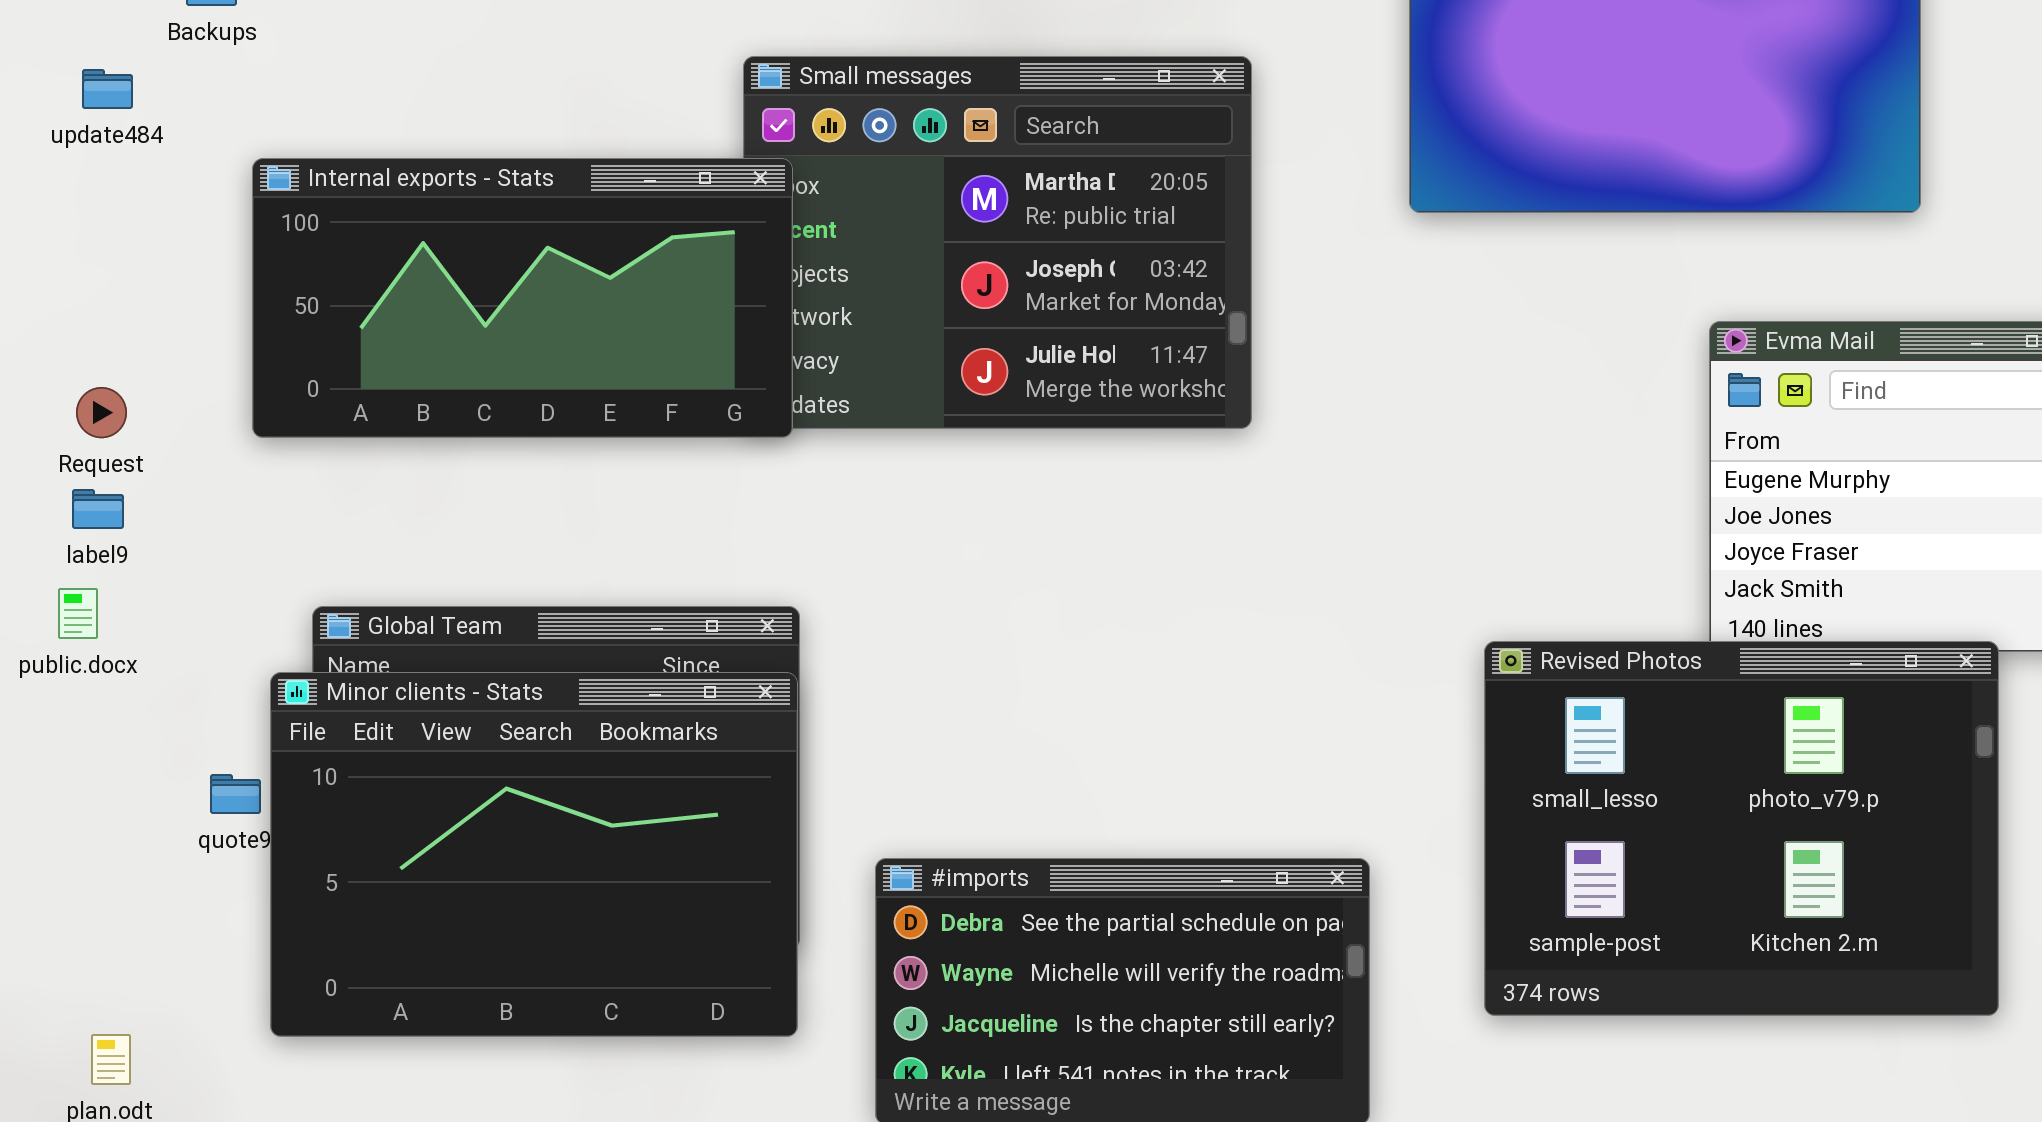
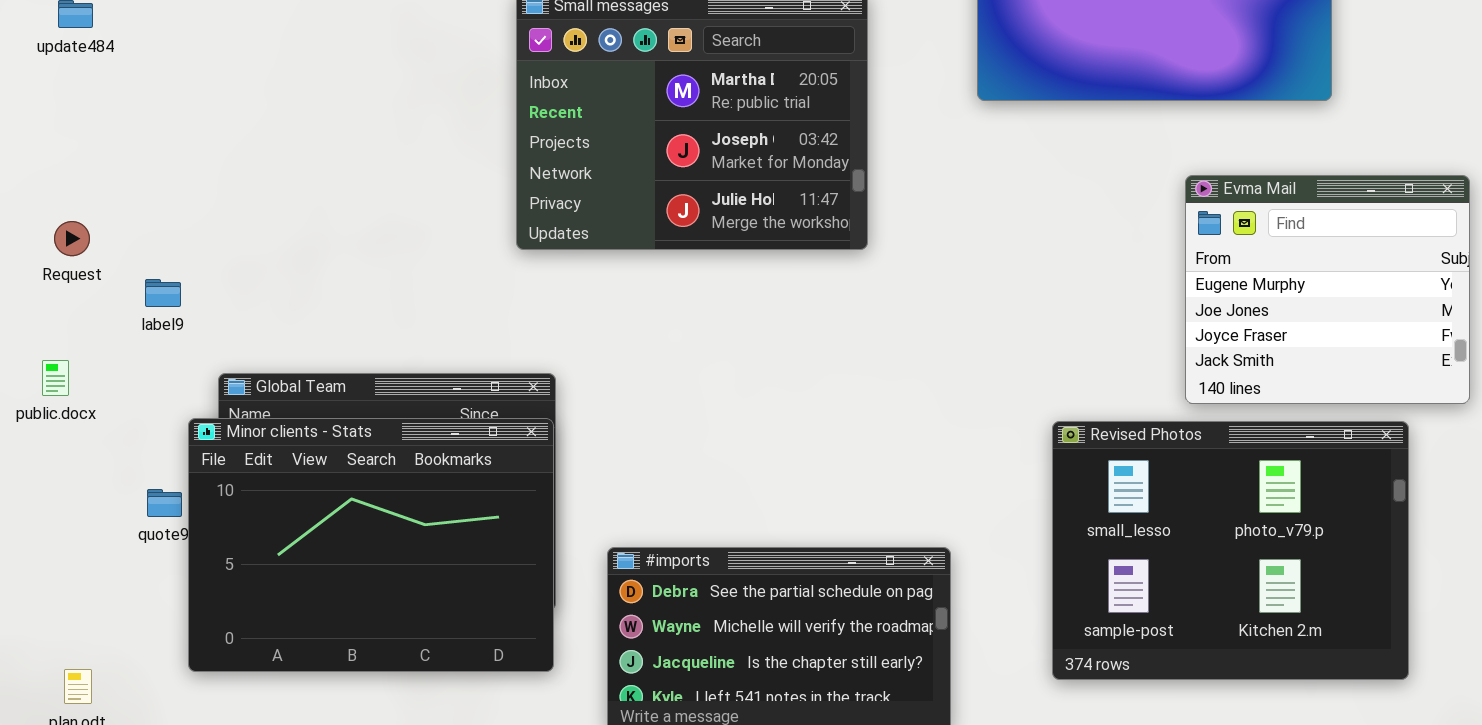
Internal exports - Stats: [252,158,793,438] -> none, closed
label9: [72,489,124,529] -> [145,279,181,307], moved
Revised Photos: [1484,641,1999,1016] -> [1052,421,1409,680], moved

